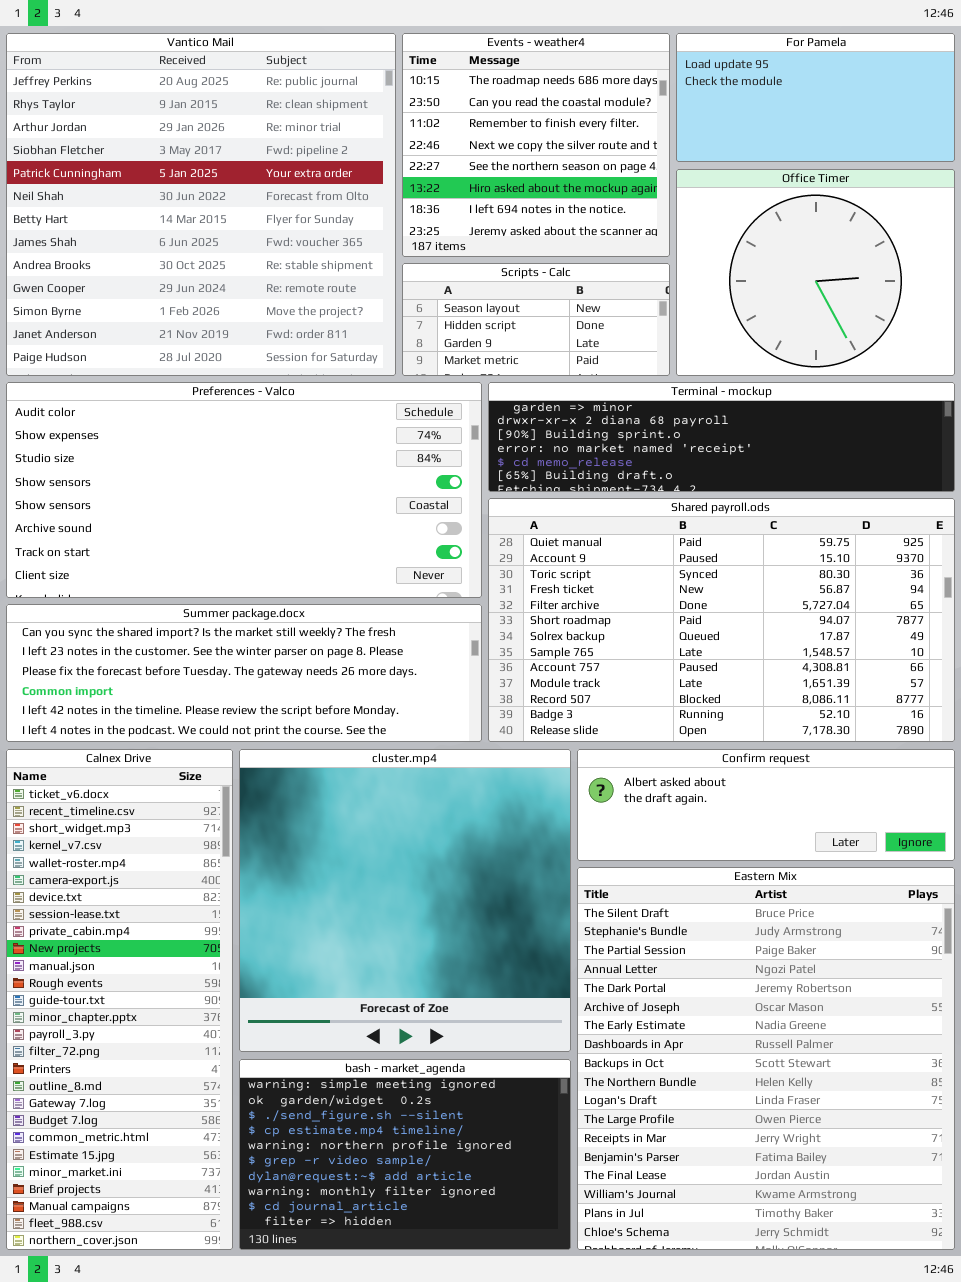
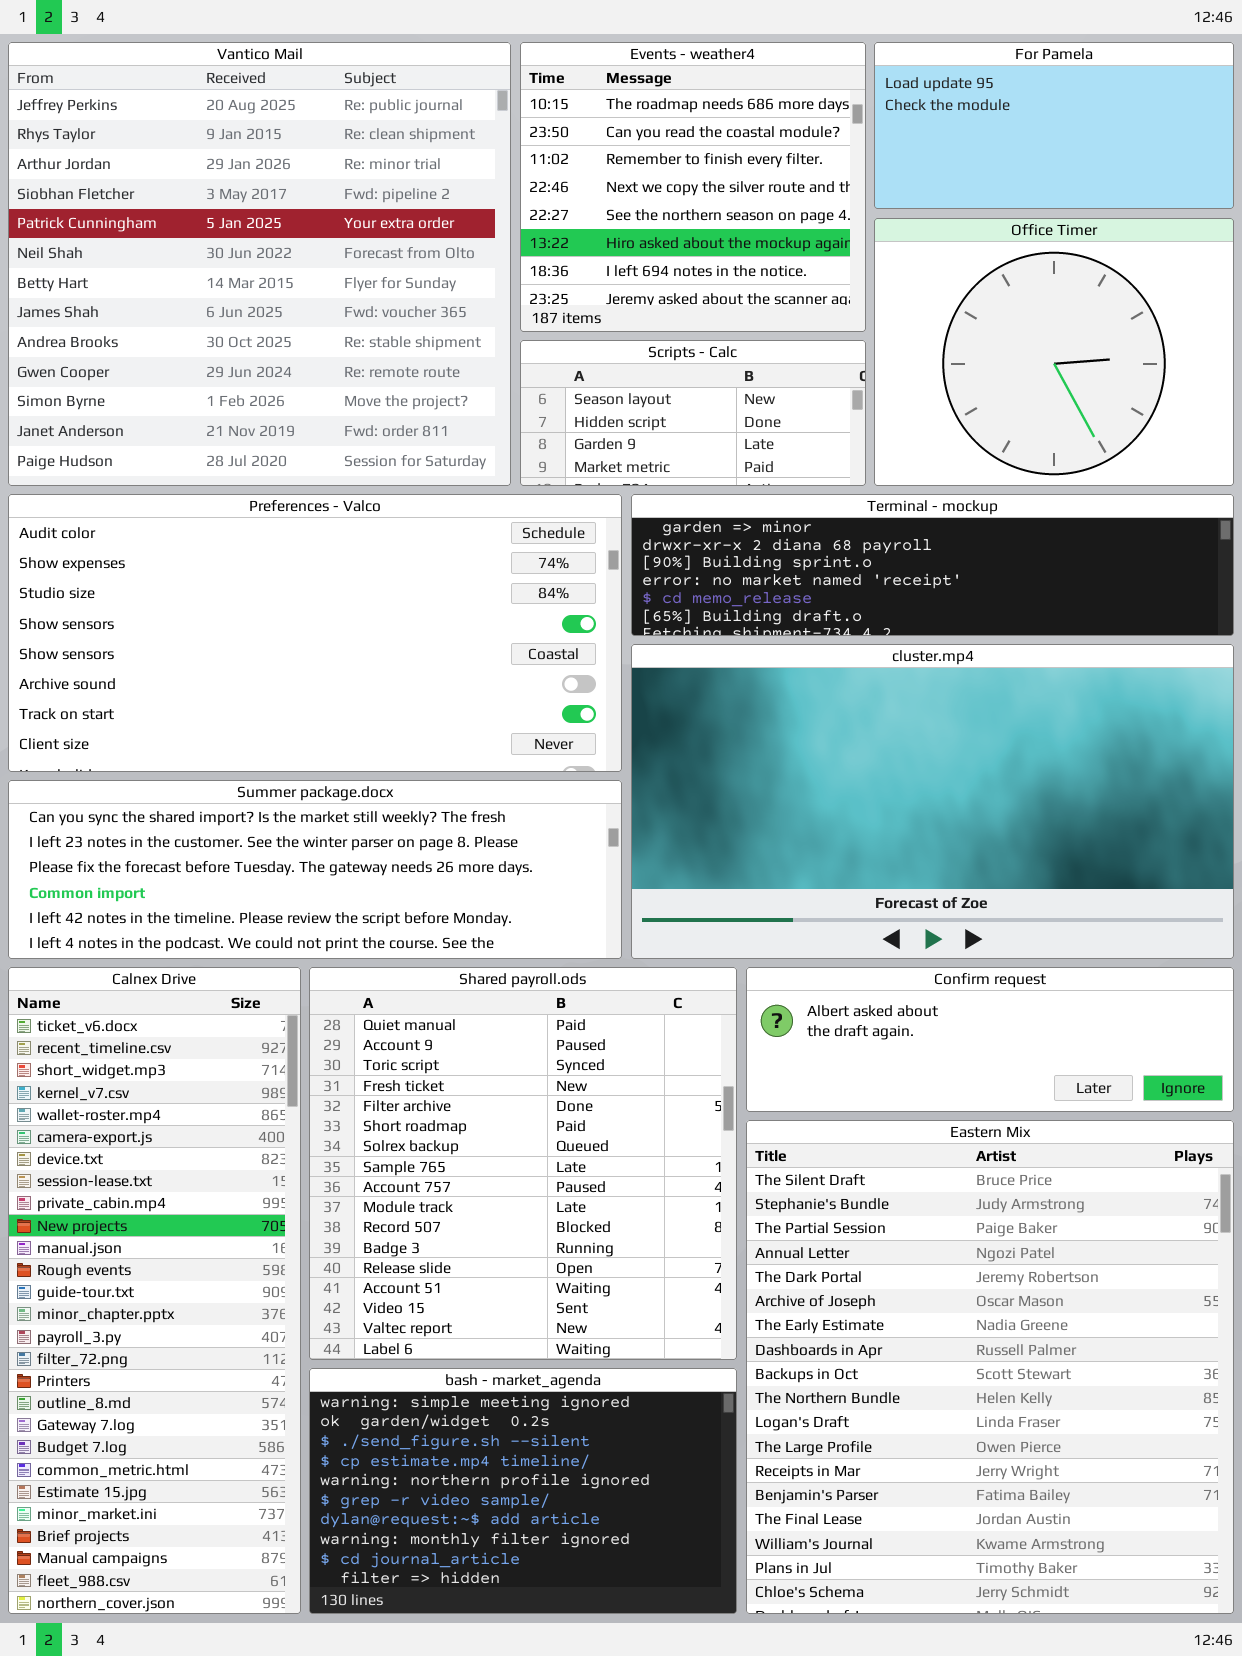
Shared payroll.ods: [488,498,955,742] -> [309,967,737,1360], moved, resized
cluster.mp4: [239,749,571,1052] -> [631,644,1234,959], moved, resized

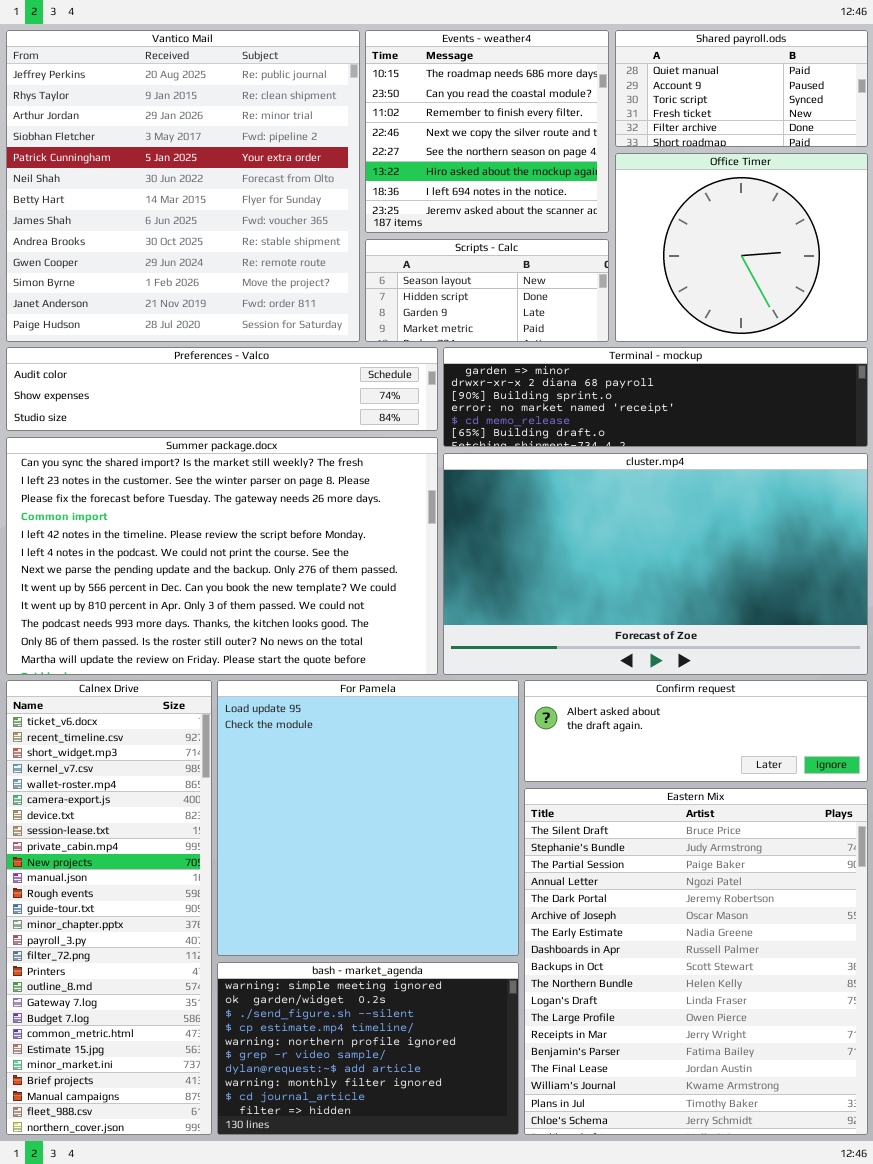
For Pamela: [874,42,1234,209] -> [217,680,519,956], moved, resized
Preferences - Valco: [8,494,622,772] -> [6,347,438,431], resized
Summer package.docx: [8,780,622,959] -> [6,437,438,675], resized
Shared payroll.ods: [309,967,737,1360] -> [615,30,868,147], moved, resized

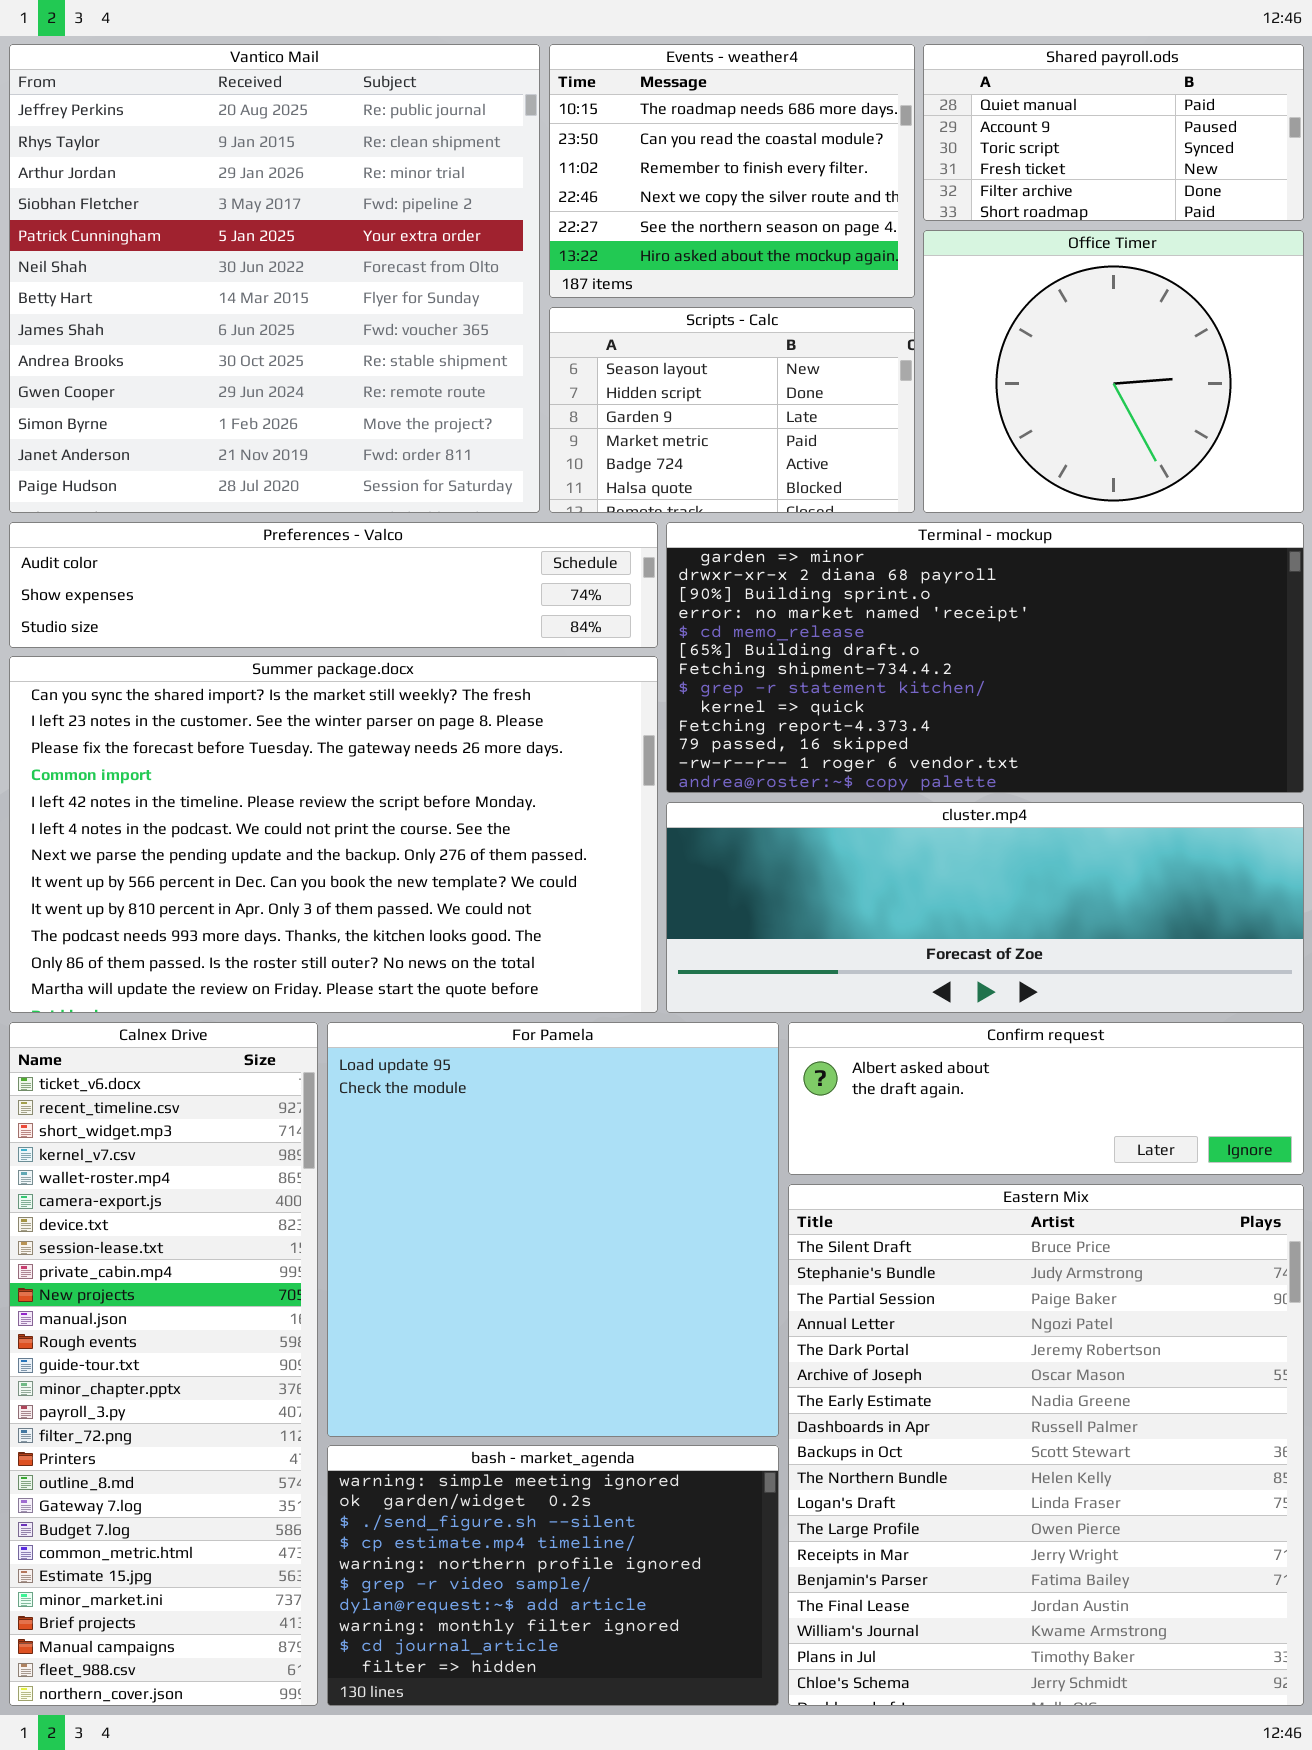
Events - weather4: [365,30,609,233] -> [549,44,915,298], resized
Scripts - Calc: [365,239,609,342] -> [549,307,915,513], resized
Terminal - mockup: [443,347,868,447] -> [666,522,1304,793], resized
cluster.mp4: [443,453,868,675] -> [666,802,1304,1013], resized

